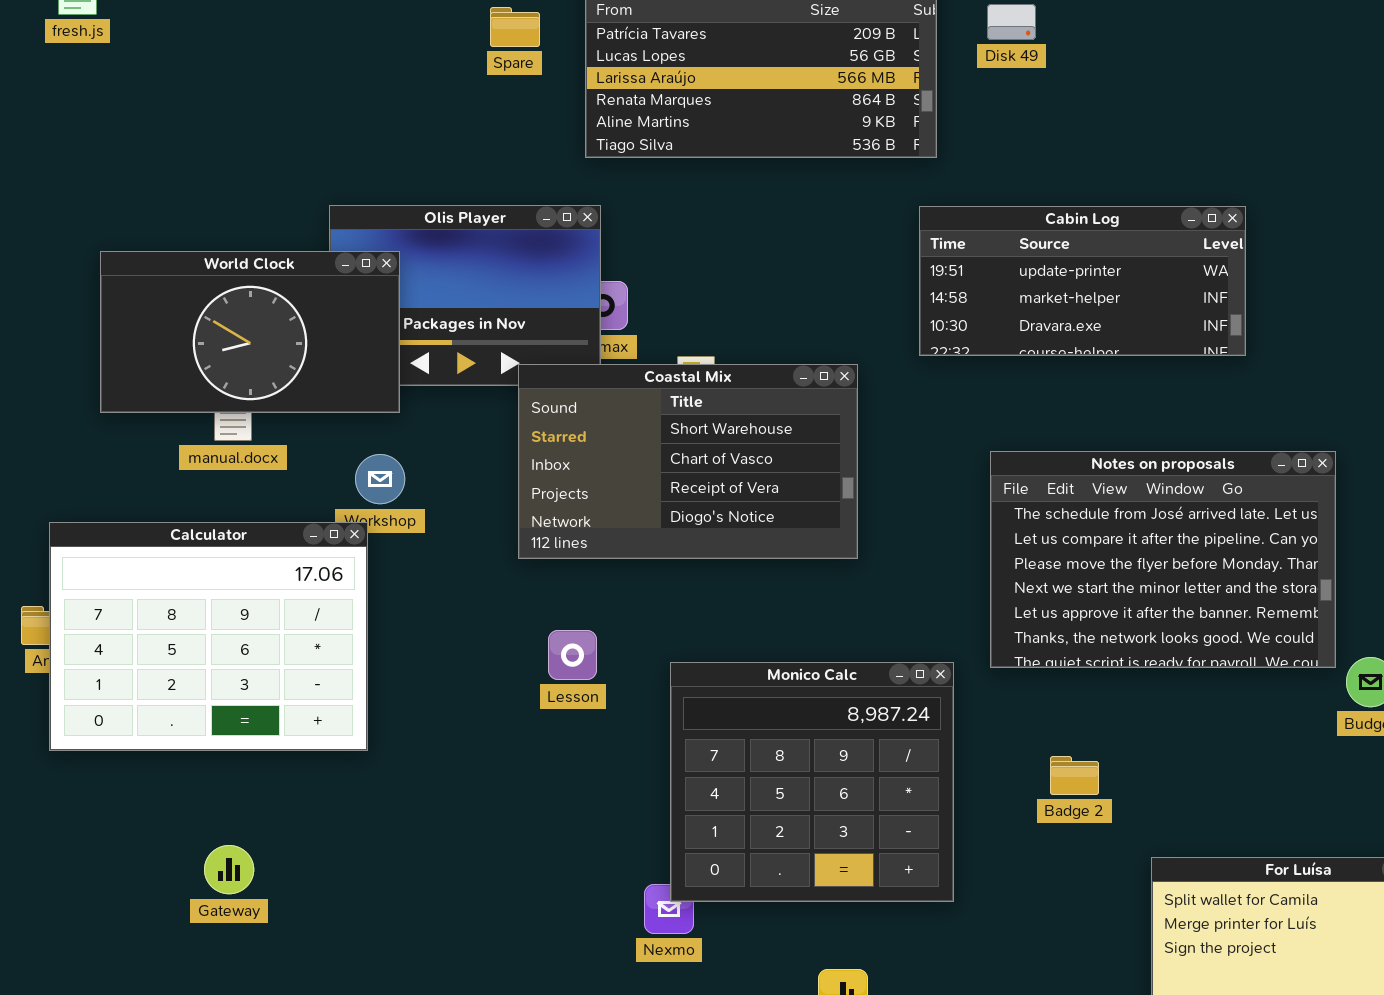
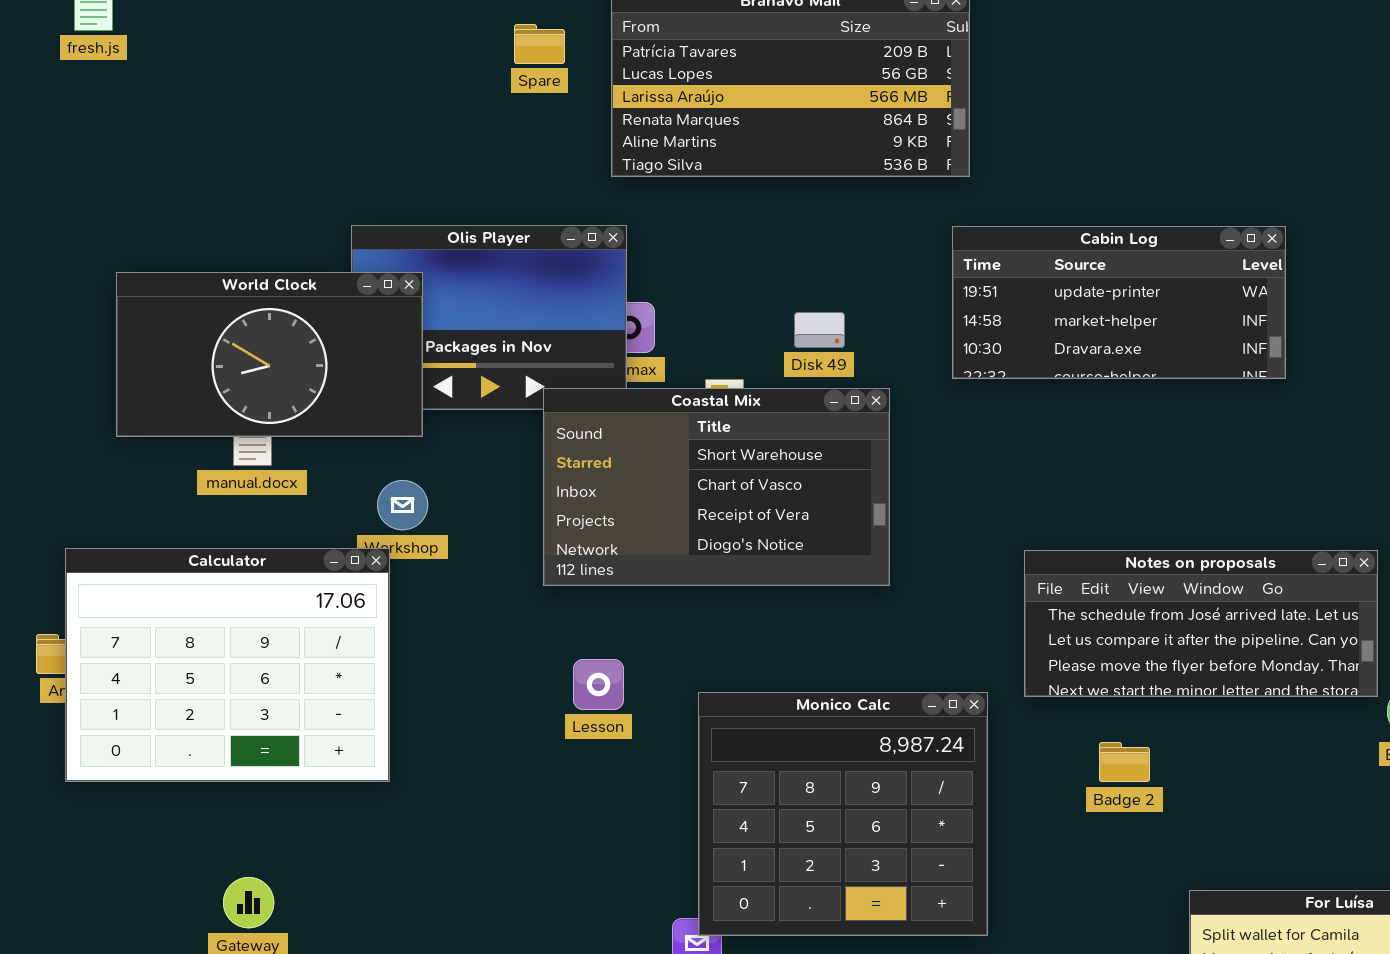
Disk 49: [987,4,1036,40] -> [794,312,845,348], moved
Notes on proposals: [990,451,1336,668] -> [1024,550,1378,697], resized
Badge 2: [1050,756,1099,795] -> [1099,742,1150,782], moved

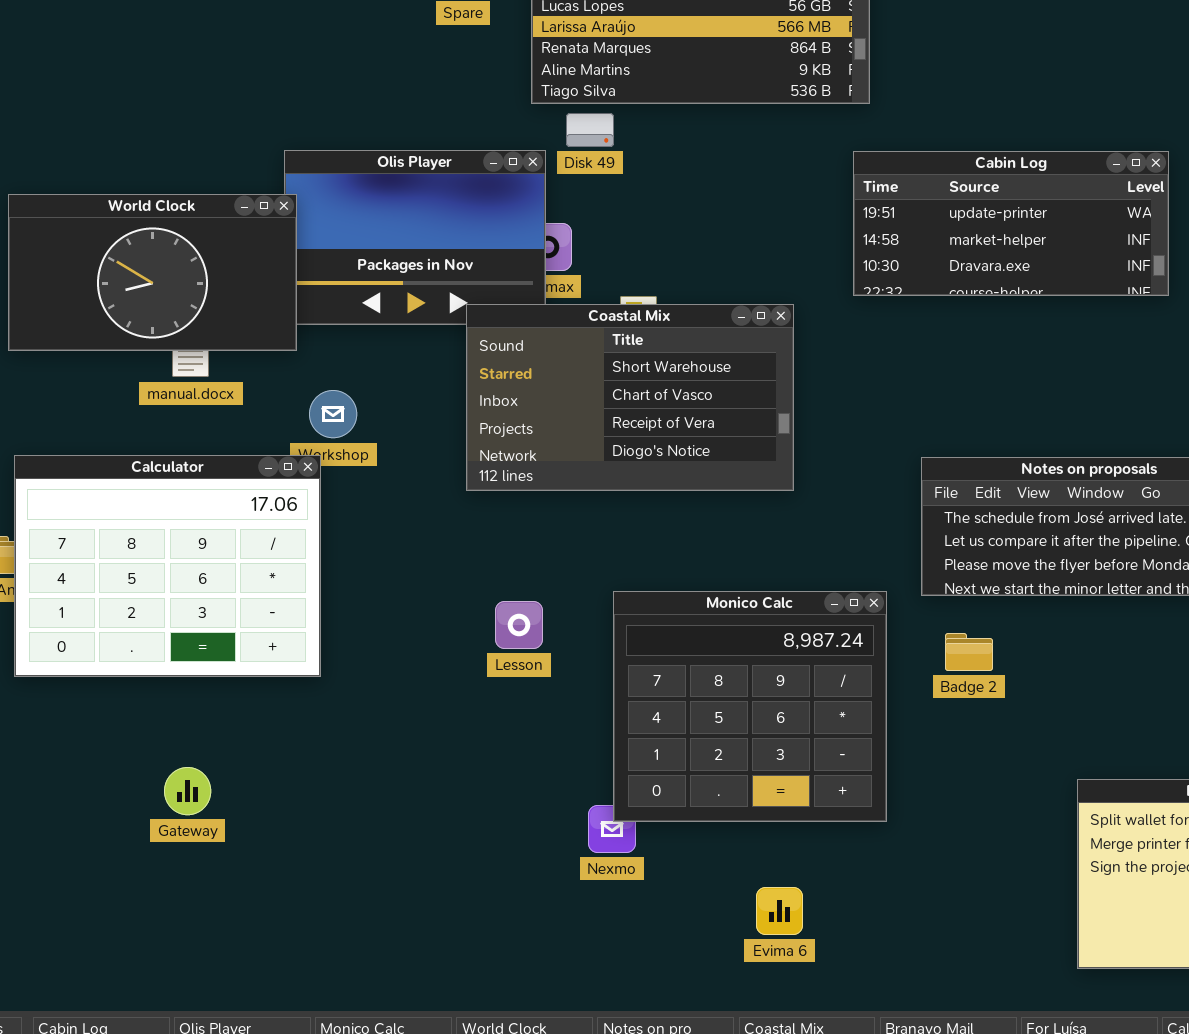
World Clock: [116,272,423,437] -> [8,194,297,351], moved
Disk 49: [794,312,845,348] -> [566,113,614,147], moved
Lesson: [573,659,624,710] -> [495,601,543,649], moved
Badge 2: [1099,742,1150,782] -> [945,633,993,671], moved

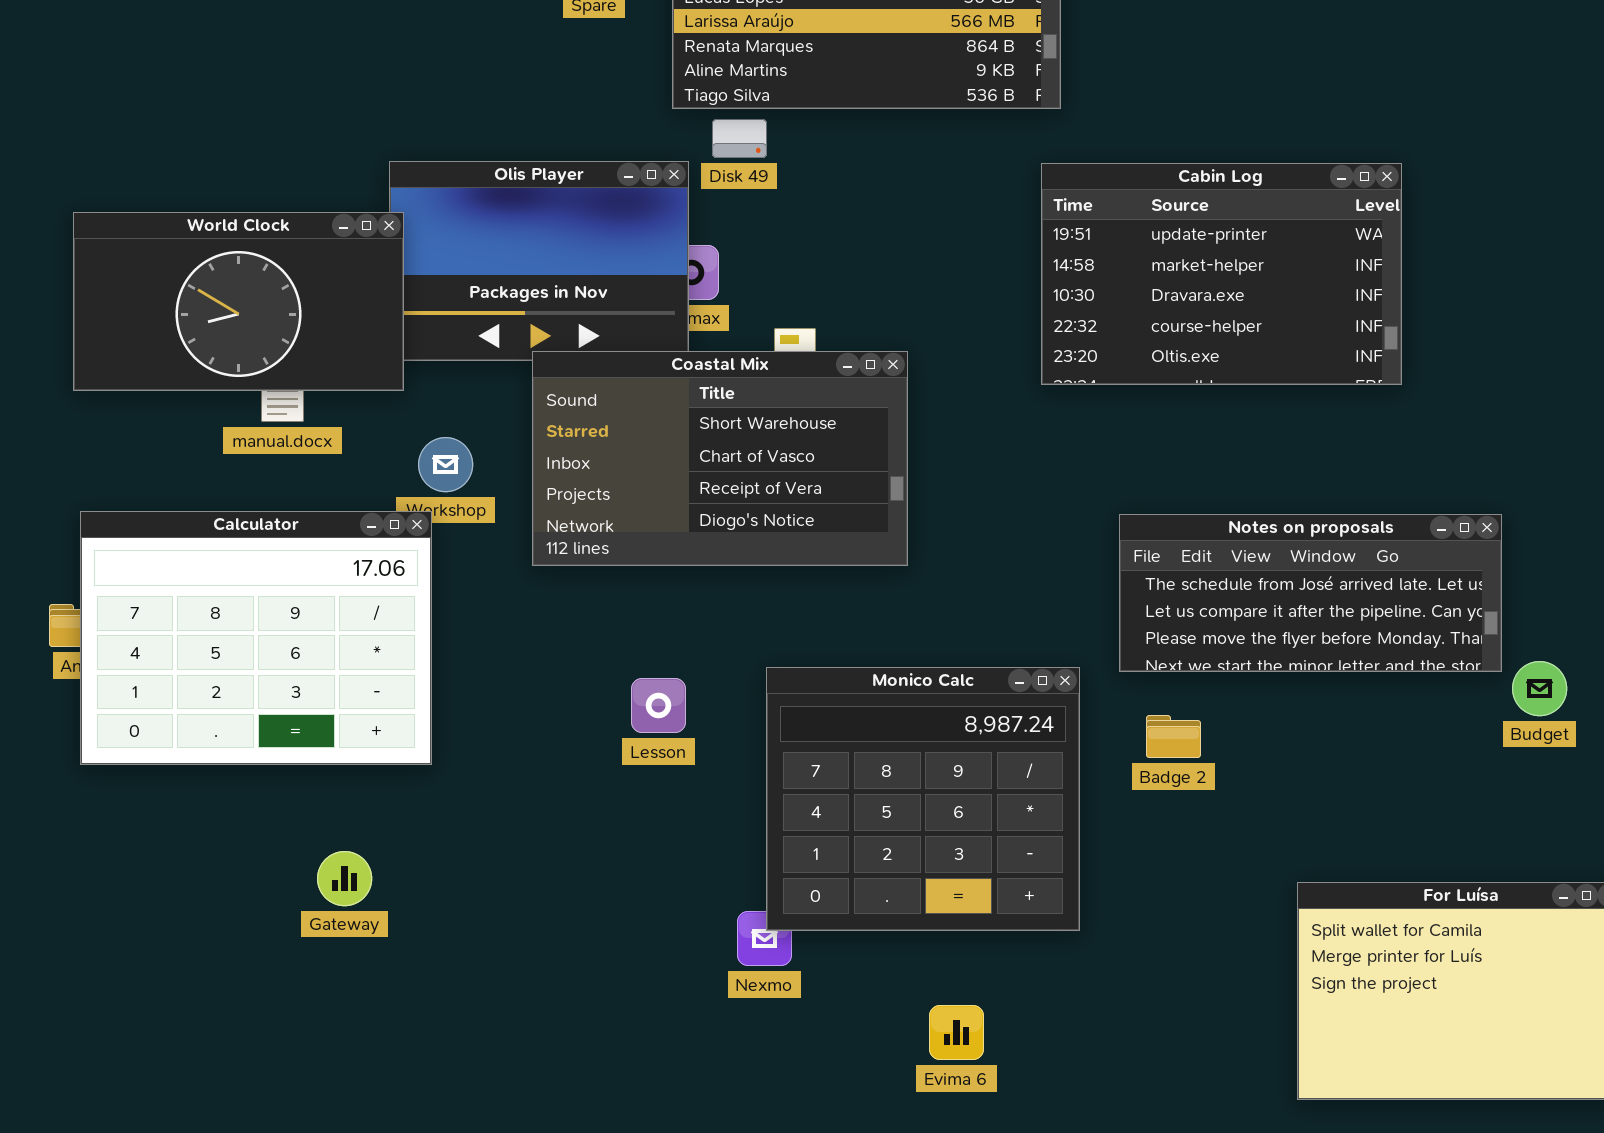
Cabin Log: [853,151,1169,296] -> [1041,163,1402,385], resized
Coastal Mix: [466,304,794,491] -> [532,351,908,566], moved
Gateway: [164,767,211,815] -> [317,851,372,906], moved

